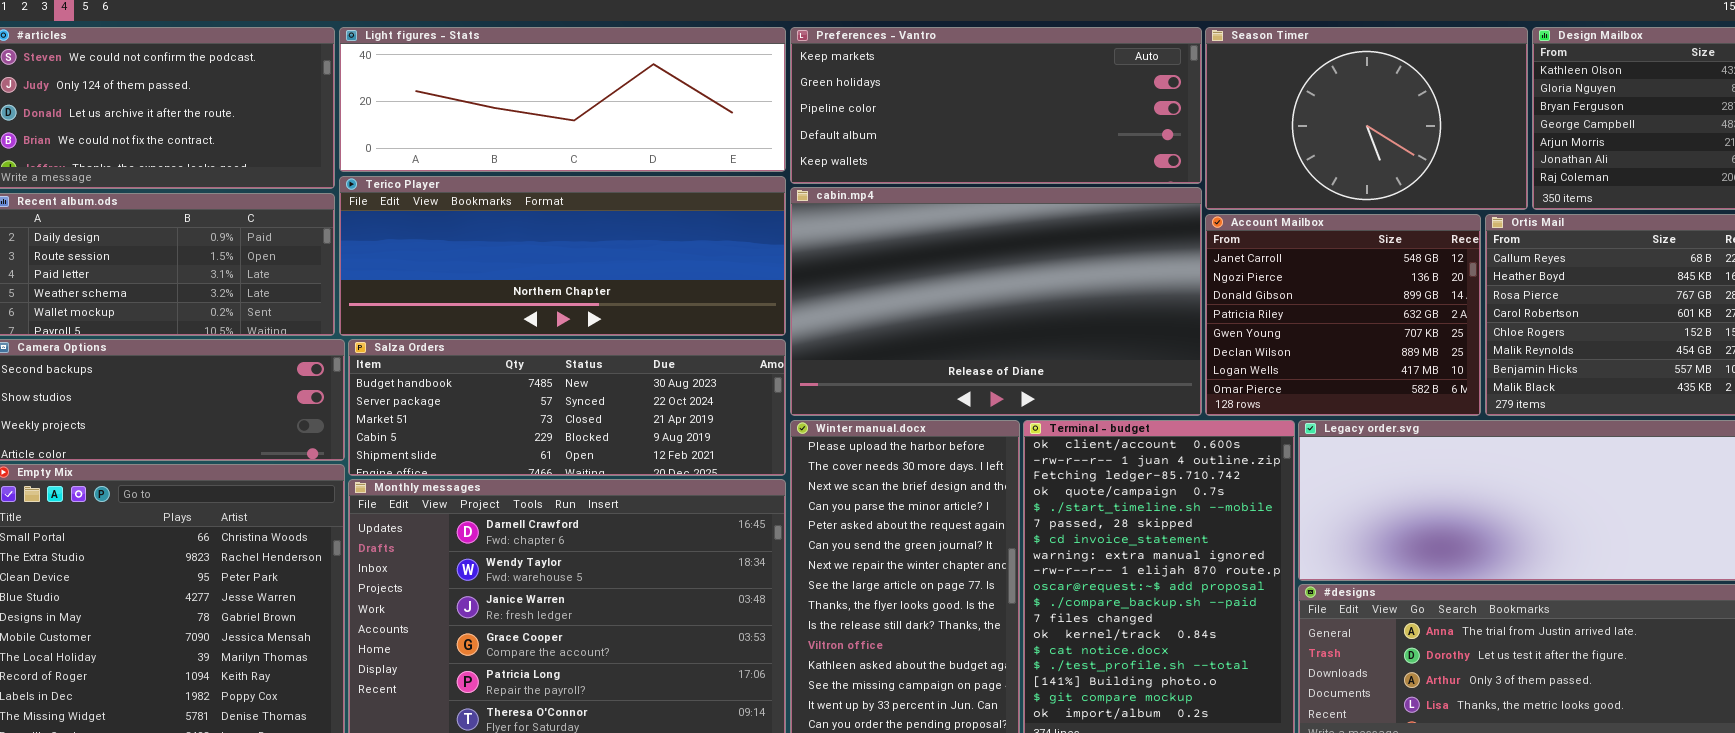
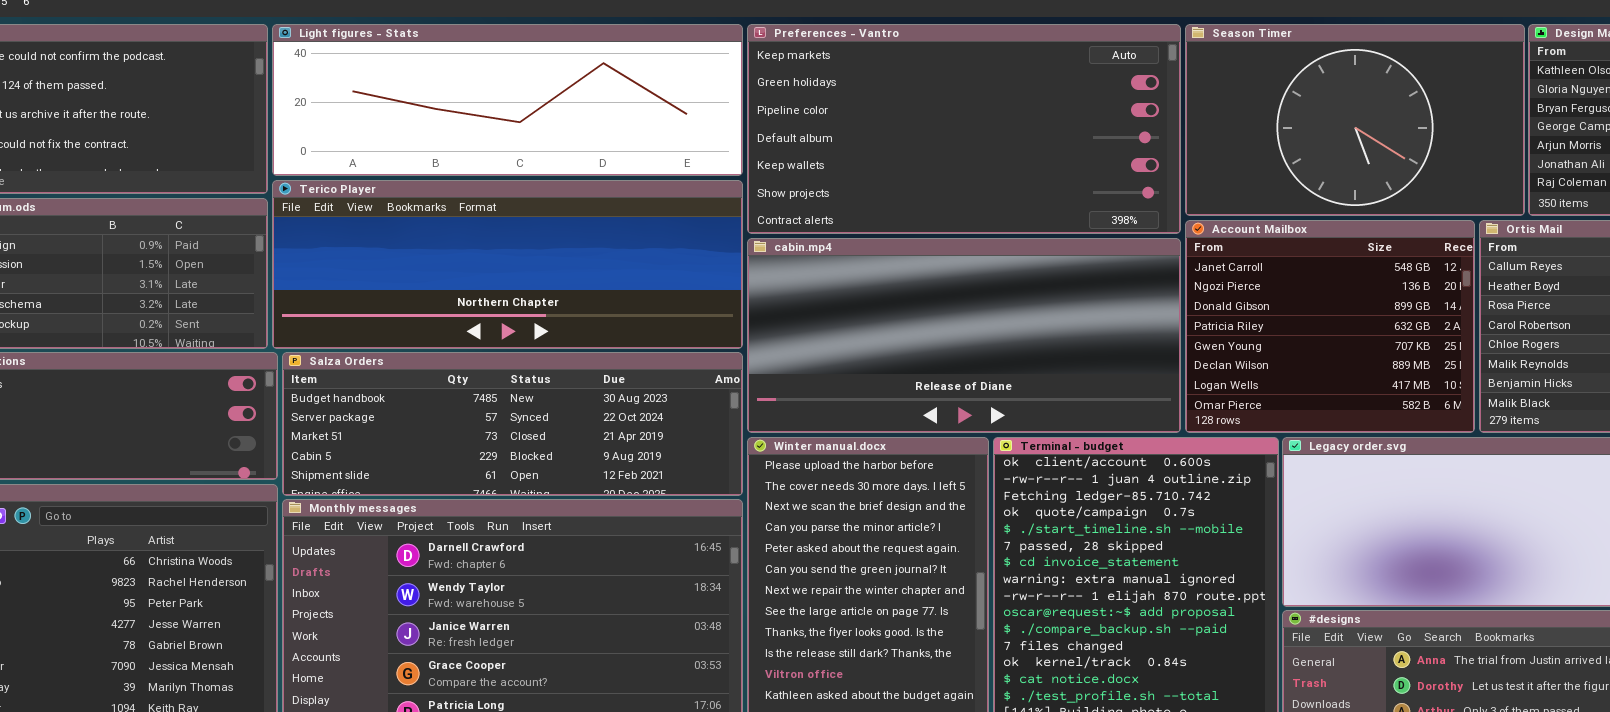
Preferences - Vantro: [790,27,1202,184] -> [747,24,1181,234], resized
cabin.mp4: [790,187,1202,416] -> [747,238,1181,433], resized

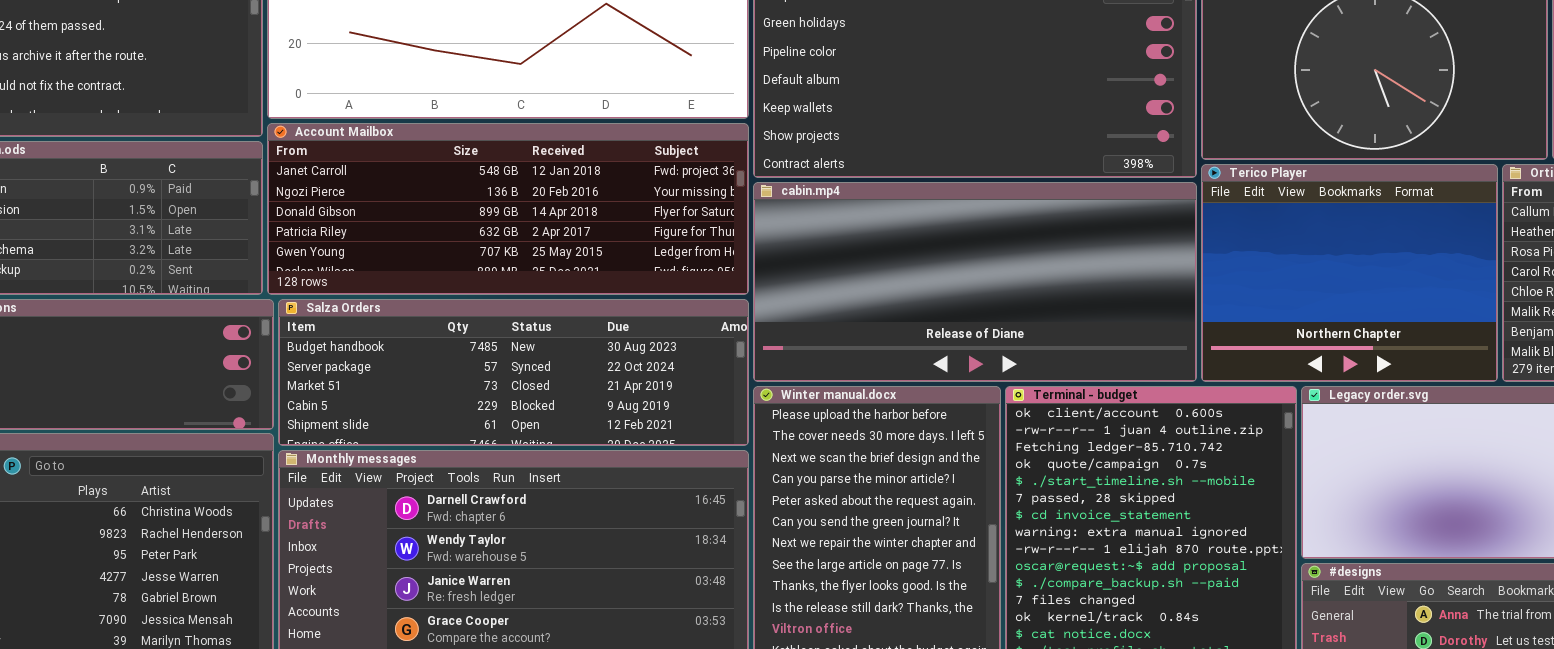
Terico Player: [272,180,743,349] -> [1201,164,1498,382], moved, resized
Account Mailbox: [1185,220,1475,433] -> [267,123,749,295], moved, resized

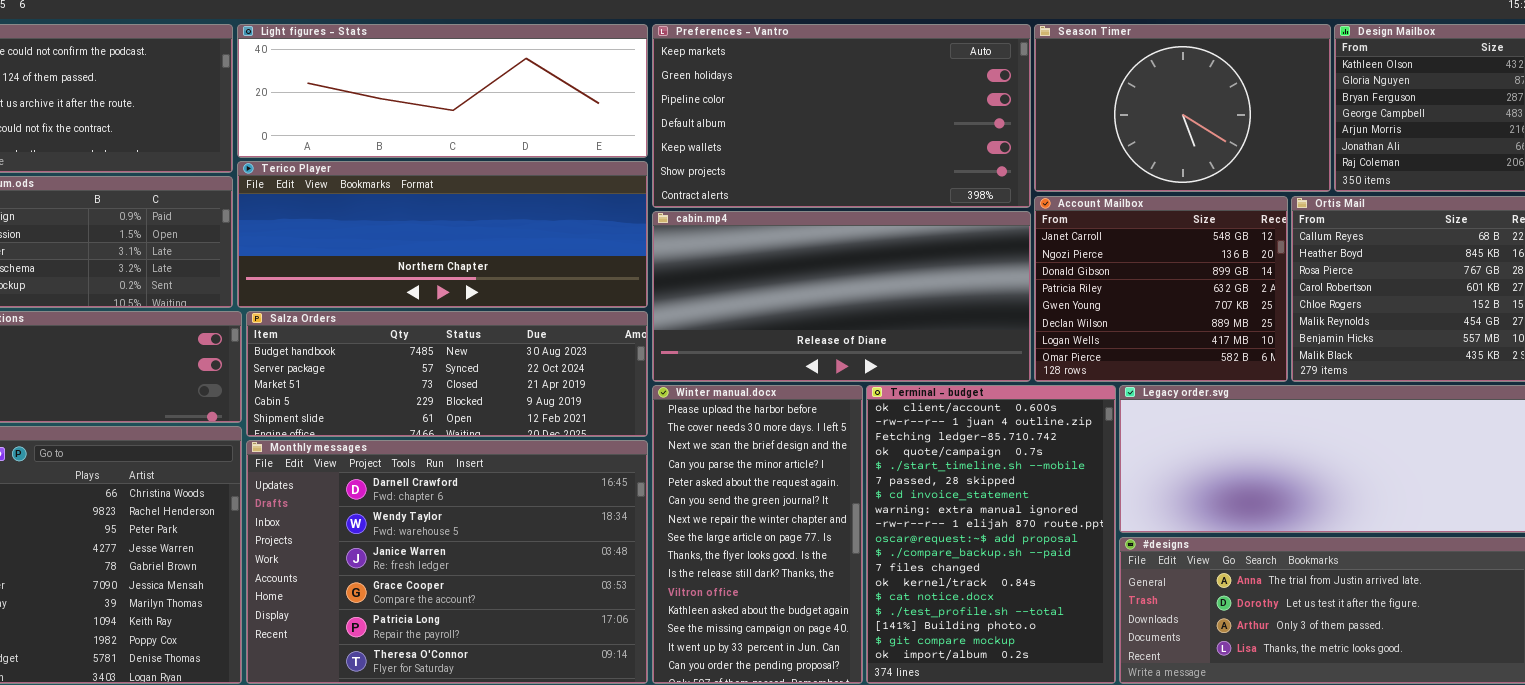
Account Mailbox: [267,123,749,295] -> [1034,196,1288,382], moved, resized
Terico Player: [1201,164,1498,382] -> [237,161,648,308], moved, resized

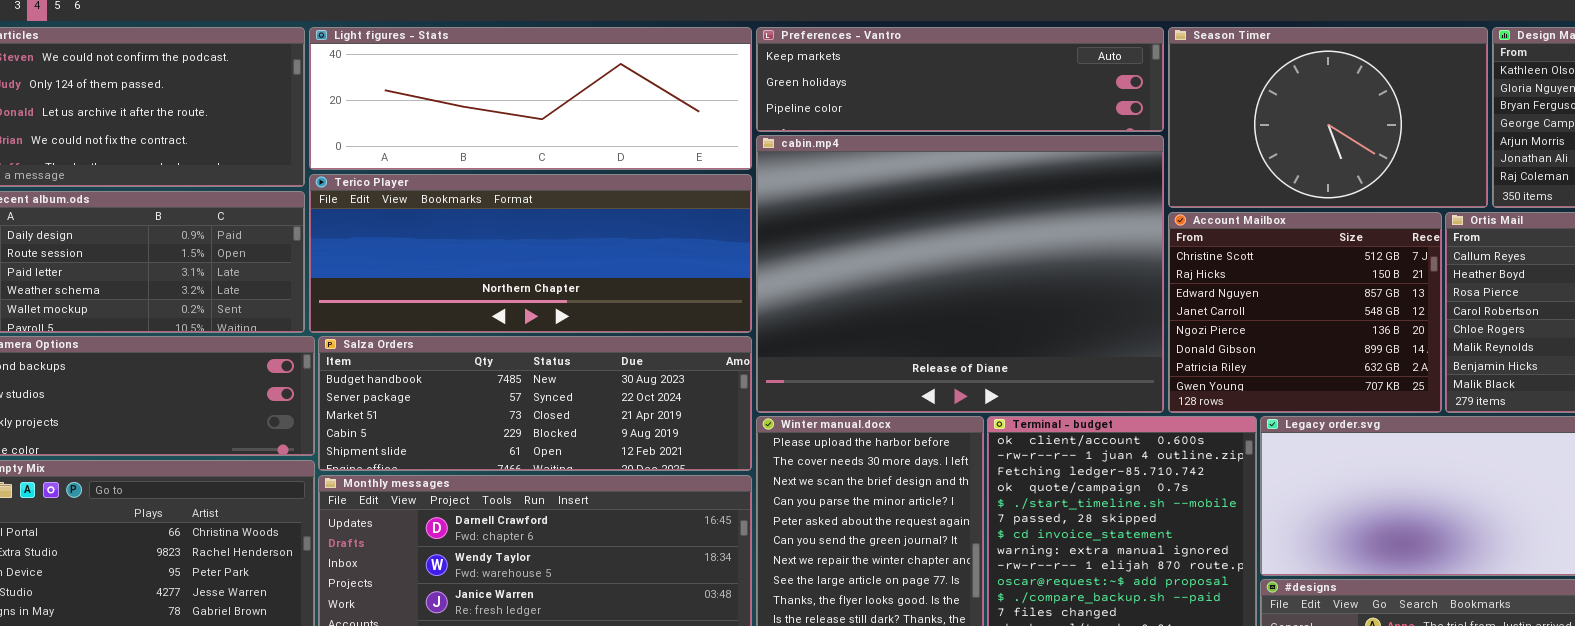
Preferences - Vantro: [652,24,1031,208] -> [756,27,1164,132], resized
Account Mailbox: [1034,196,1288,382] -> [1168,212,1442,413], scrolled up 3 rows
cabin.mp4: [652,211,1031,382] -> [756,135,1164,413], resized

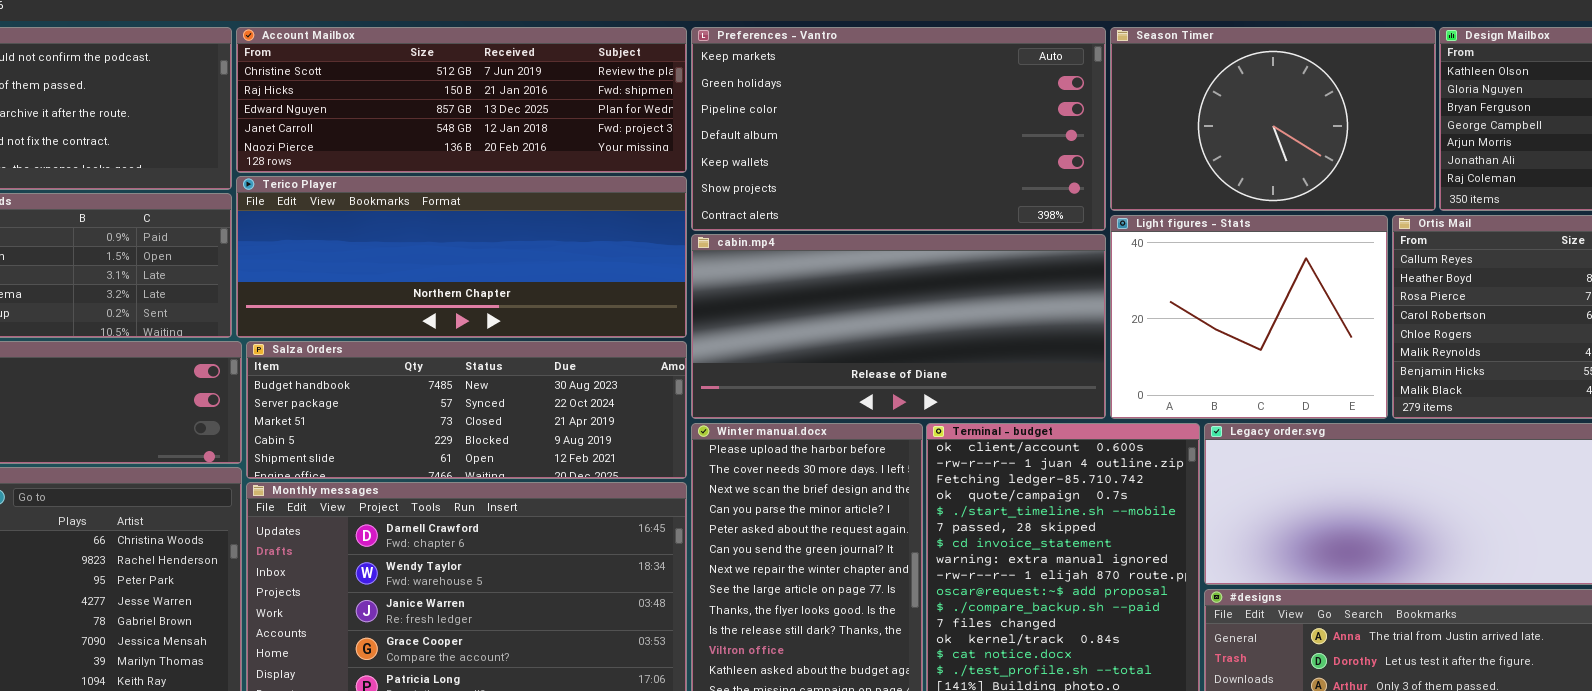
Light figures - Stats: [309,27,752,170] -> [1110,215,1388,419], moved, resized
Preferences - Vantro: [756,27,1164,132] -> [691,27,1106,231], resized
cabin.mp4: [756,135,1164,413] -> [691,234,1106,419], resized
Account Mailbox: [1168,212,1442,413] -> [236,27,687,173], moved, resized

